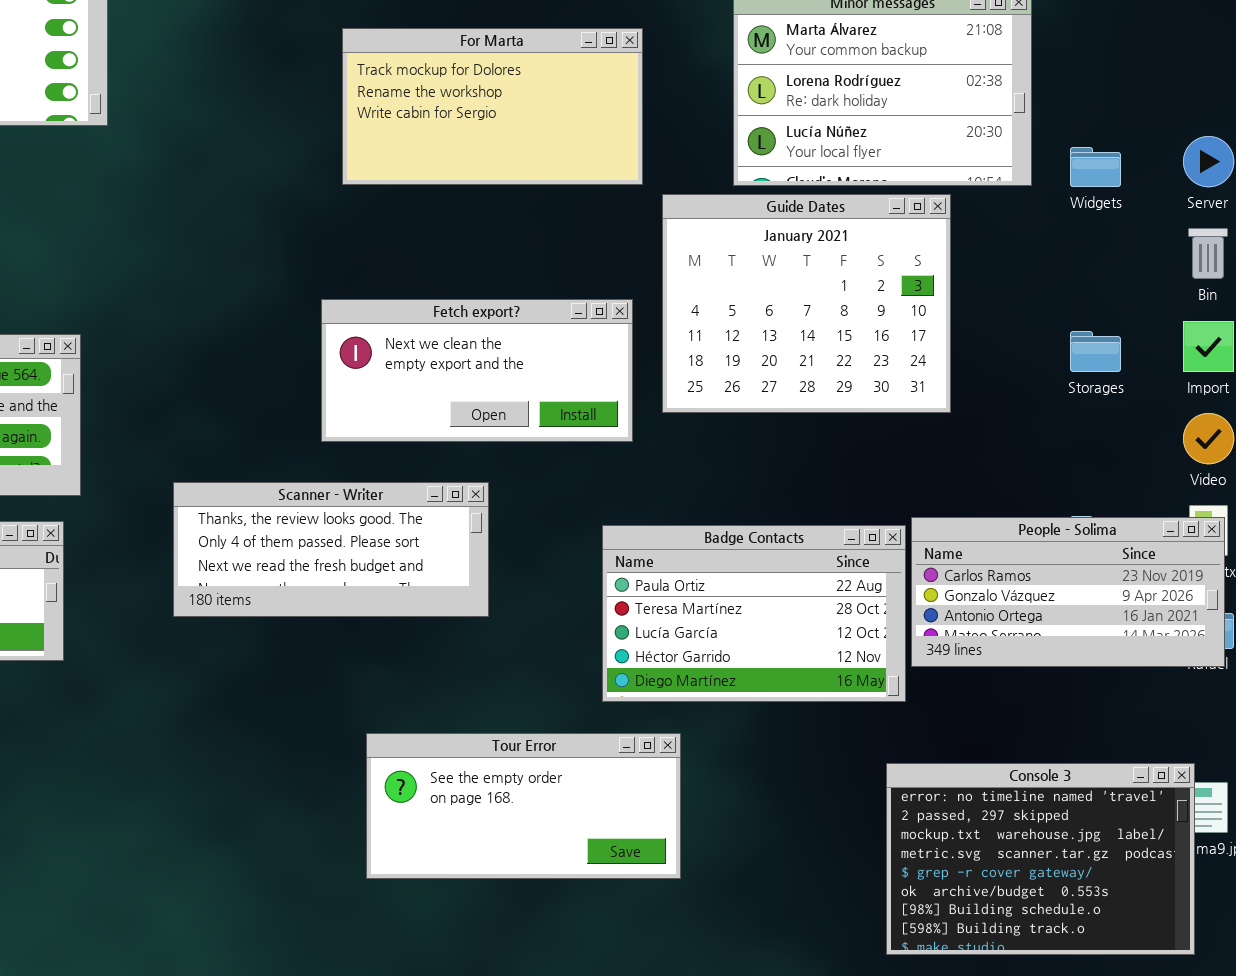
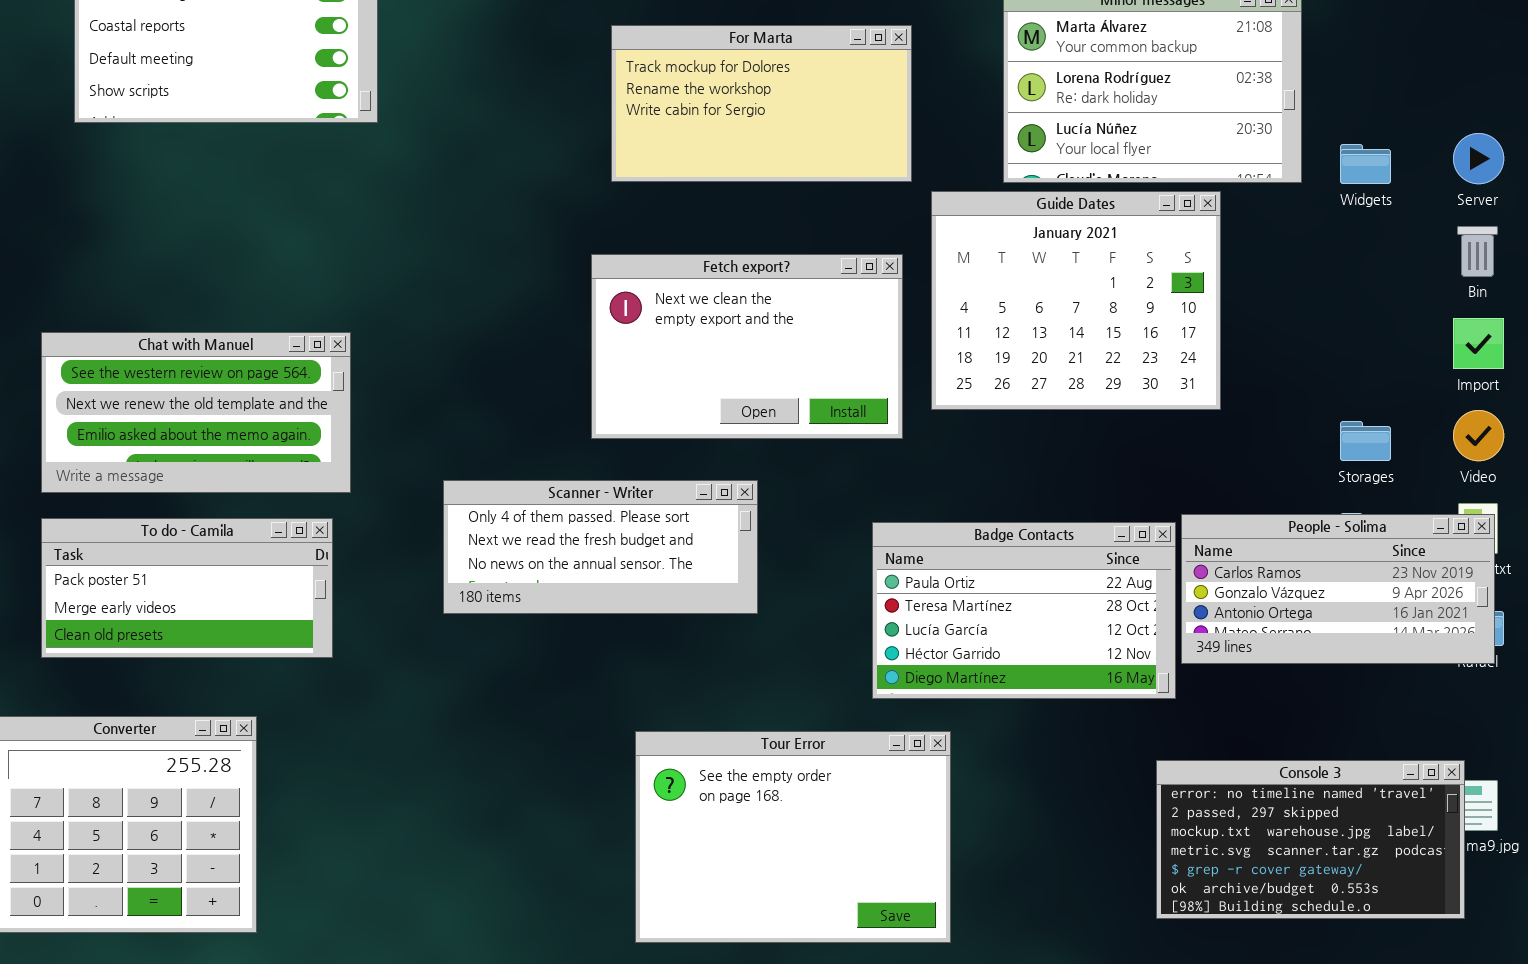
Fetch export?: [321,299,633,442] -> [591,254,903,439], resized
Storages: [1070,331,1121,372] -> [1340,421,1391,461], moved
Scanner - Writer: [173,482,489,617] -> [443,480,758,614], scrolled down 1 row
Tour Error: [366,733,681,879] -> [635,731,951,943], resized
Console 3: [886,763,1195,955] -> [1156,760,1465,919], resized

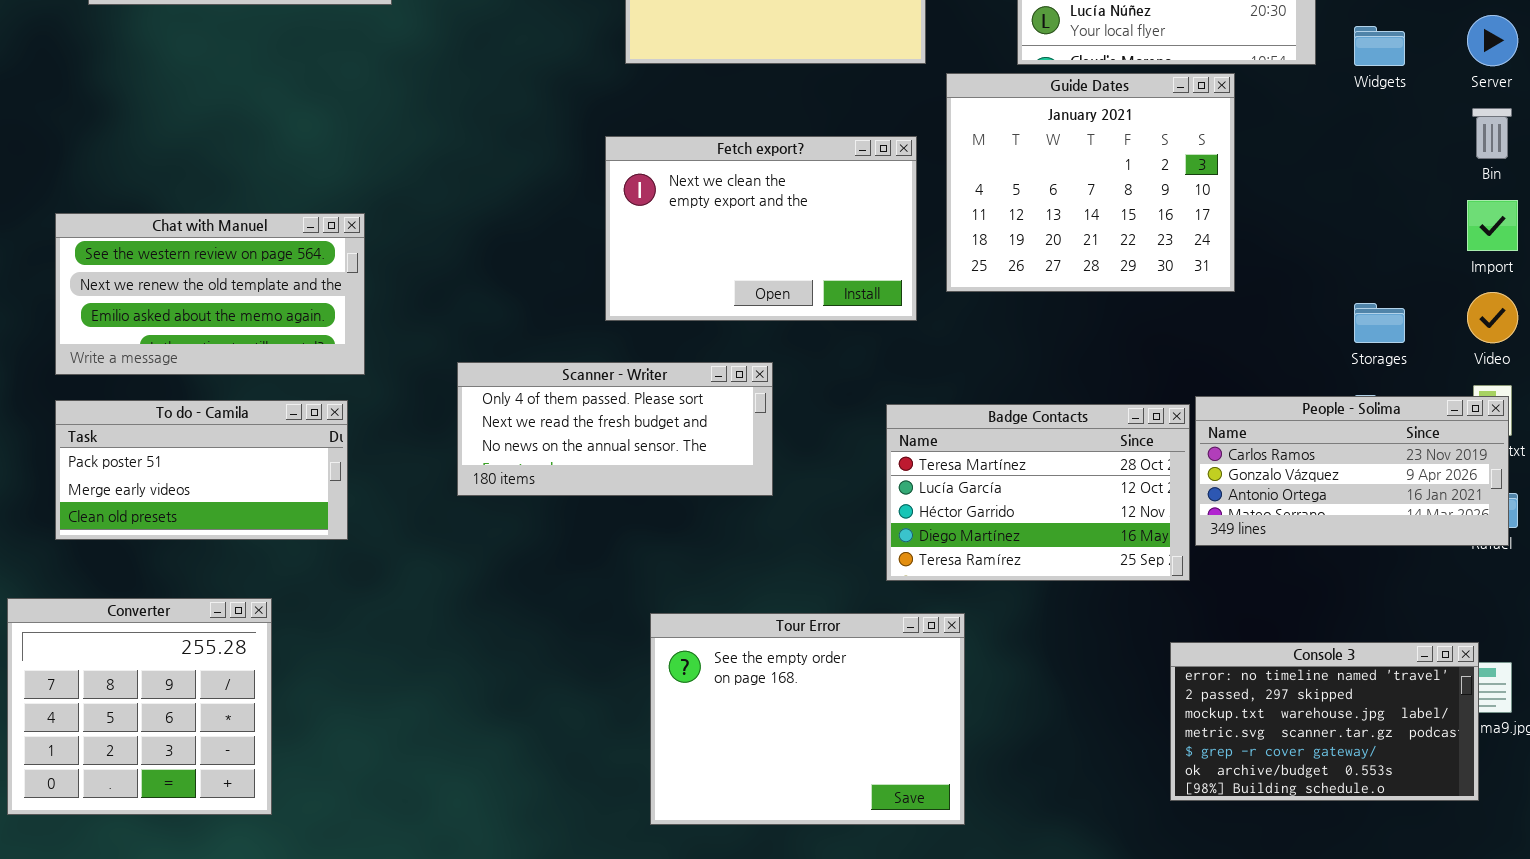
Badge Contacts: [872,522,1176,699] -> [886,404,1190,581], scrolled down 1 row

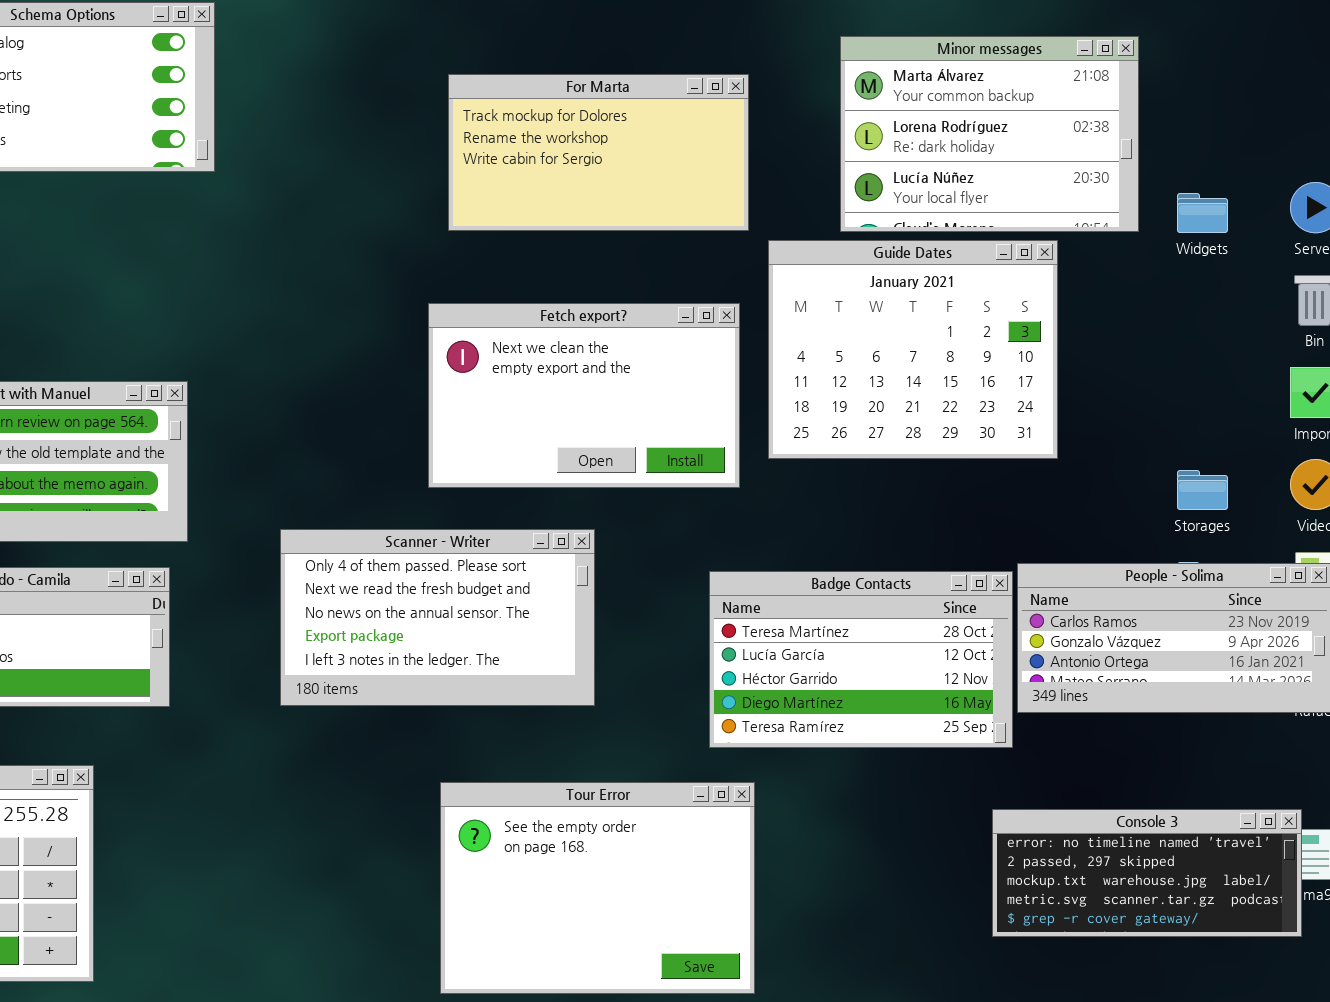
Scanner - Writer: [457,362,773,496] -> [280,529,595,706], resized
Tour Error: [650,613,965,825] -> [440,782,755,994], moved
Console 3: [1170,642,1479,801] -> [992,809,1302,937], resized

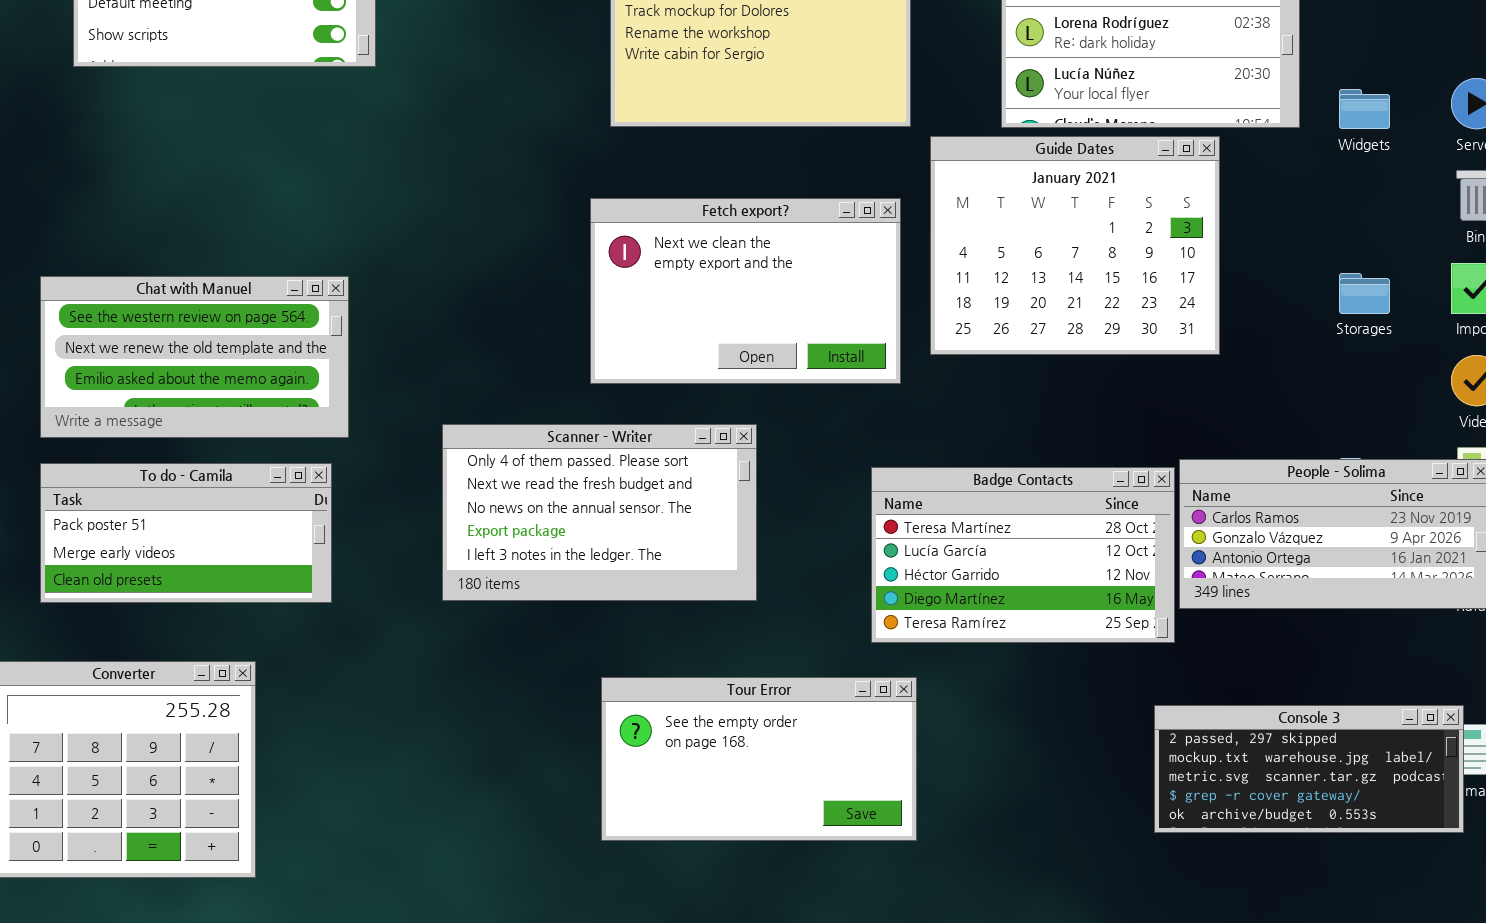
Storages: [1177,470,1228,510] -> [1339,273,1390,314], moved
Tour Error: [440,782,755,994] -> [601,677,917,841], resized
Console 3: [992,809,1302,937] -> [1154,705,1464,833], scrolled down 1 row

